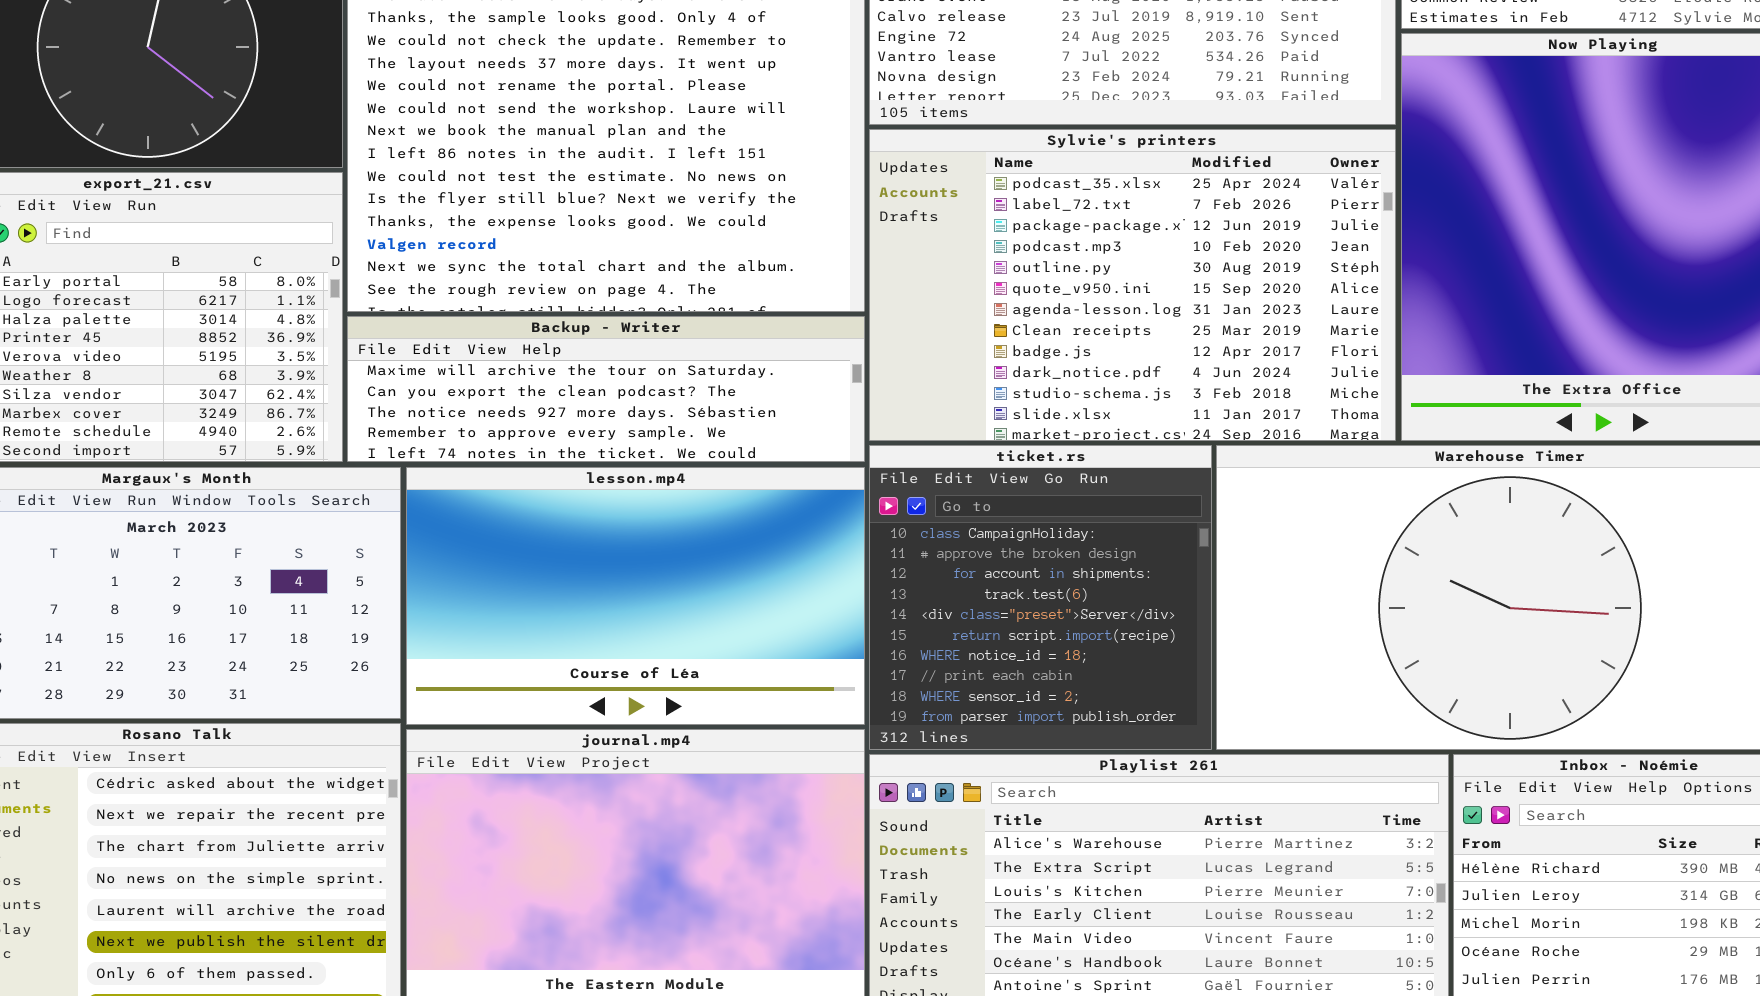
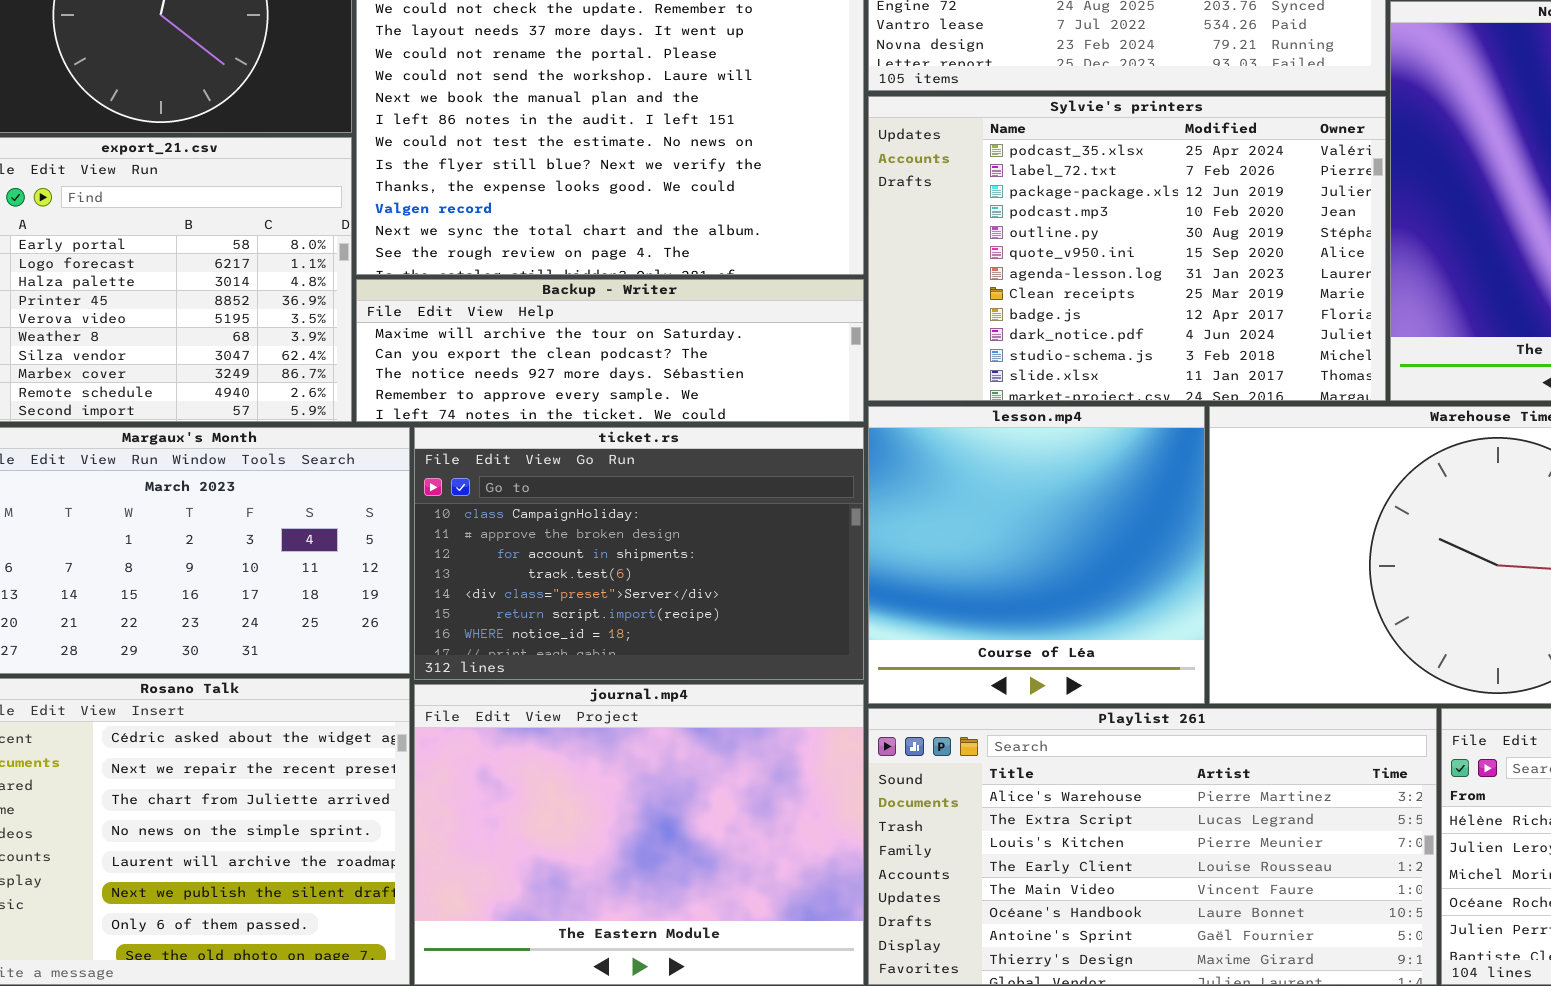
ticket.rs: [869,445,1212,750] -> [414,427,864,680], moved, resized
lesson.mp4: [406,467,865,725] -> [868,406,1205,704], moved, resized

